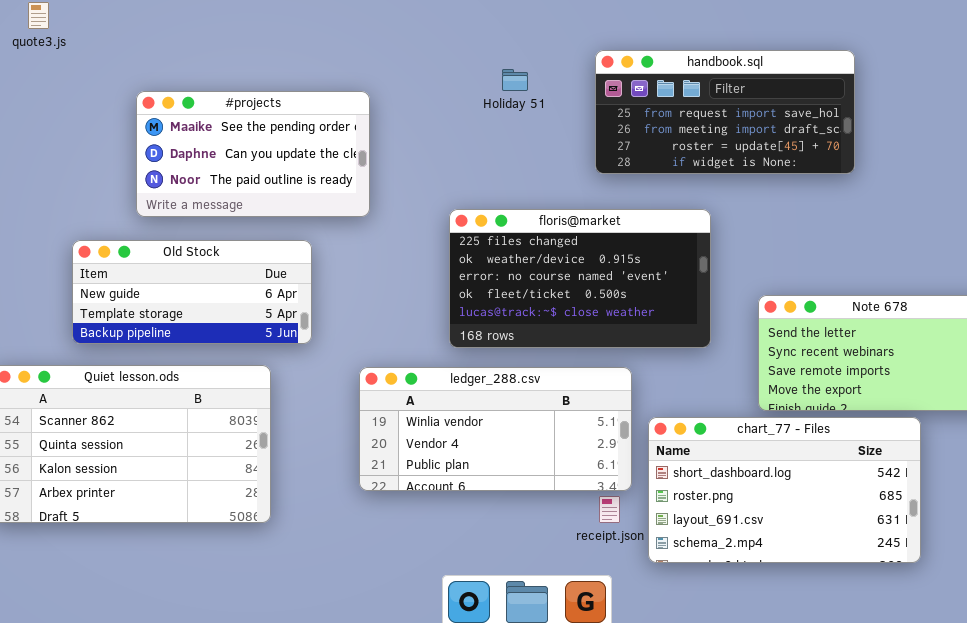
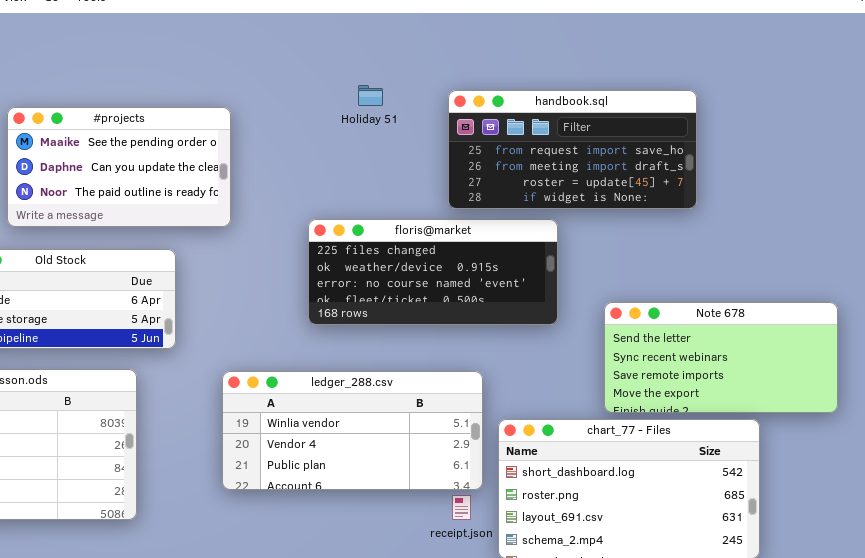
handbook.sql: [595,50,855,174] -> [448,90,697,209], moved
floris@market: [449,209,711,348] -> [308,219,558,325], resized

